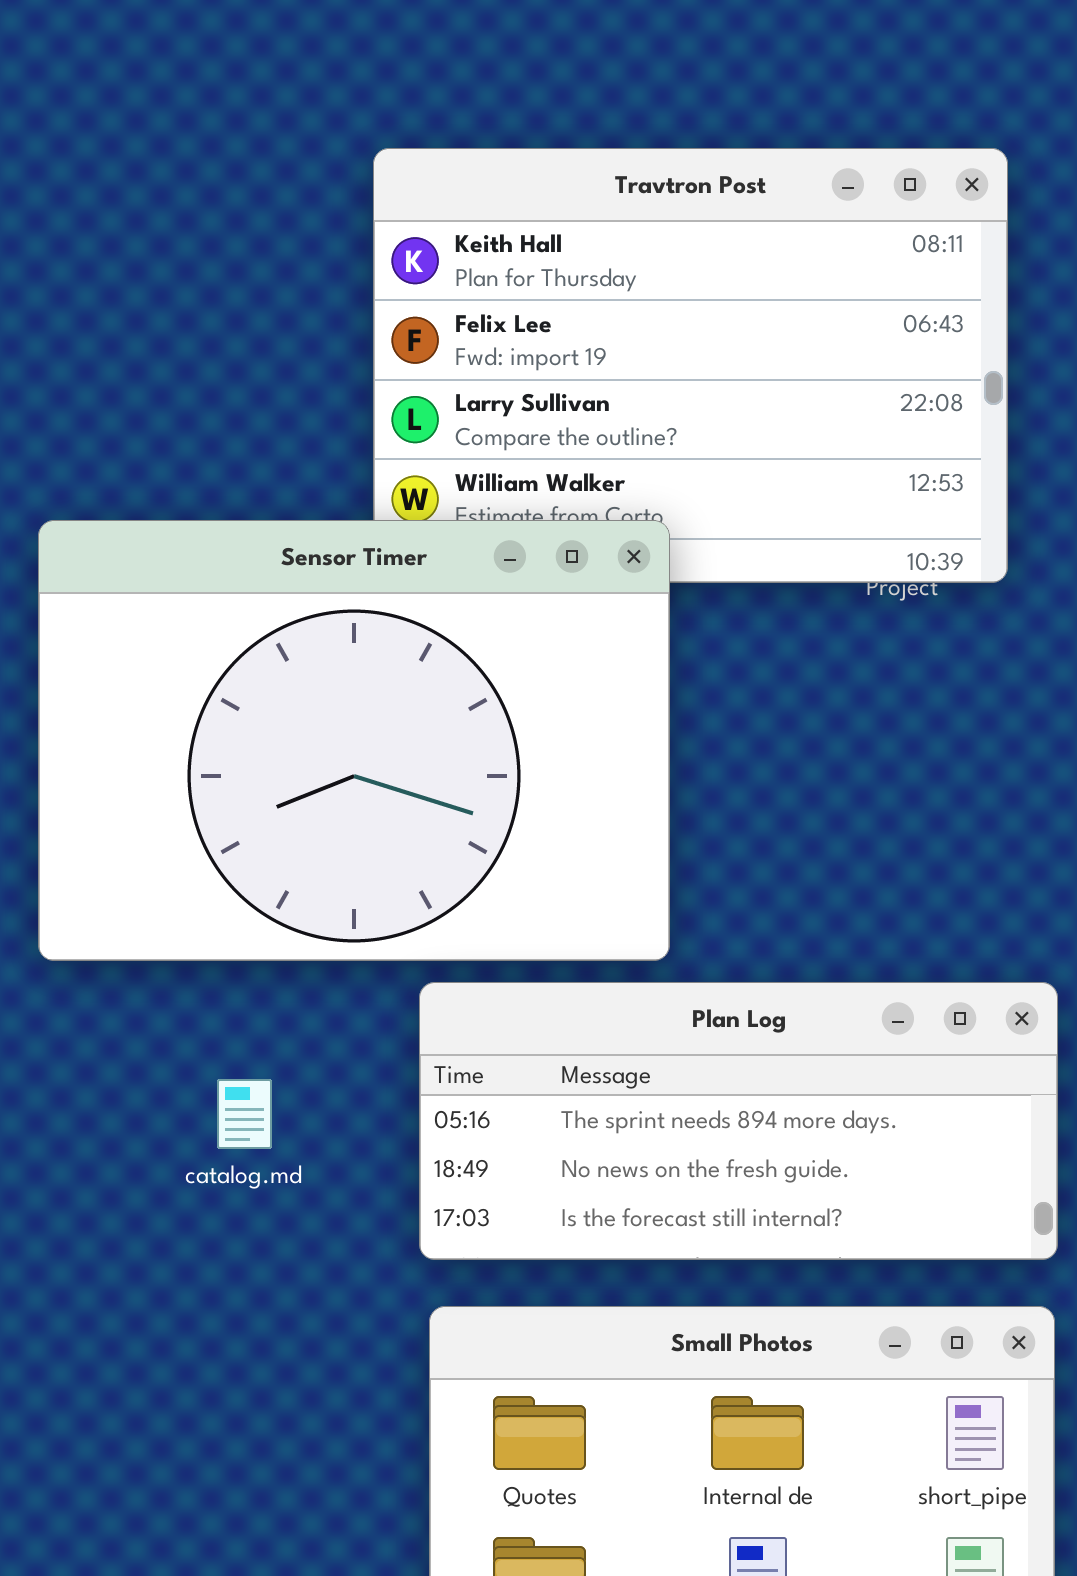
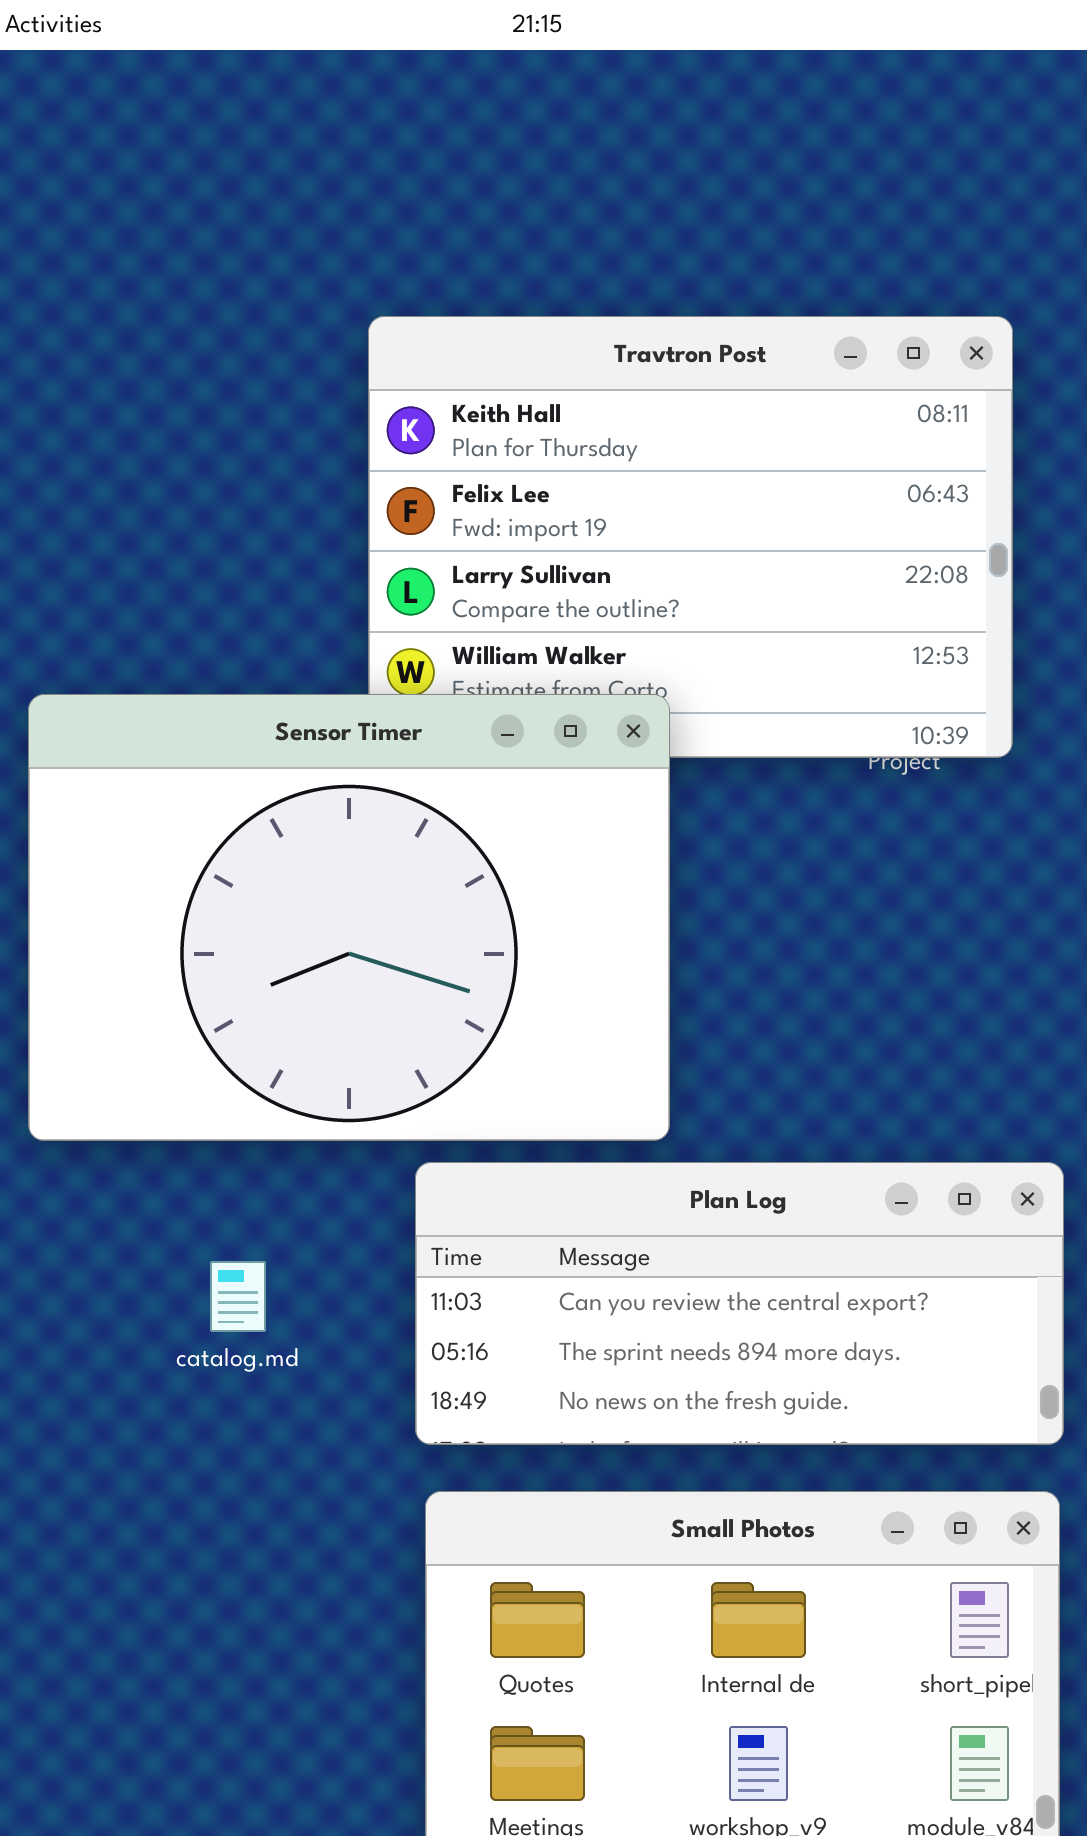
Plan Log: [419,982,1058,1260] -> [415,1162,1064,1445], scrolled up 1 row

